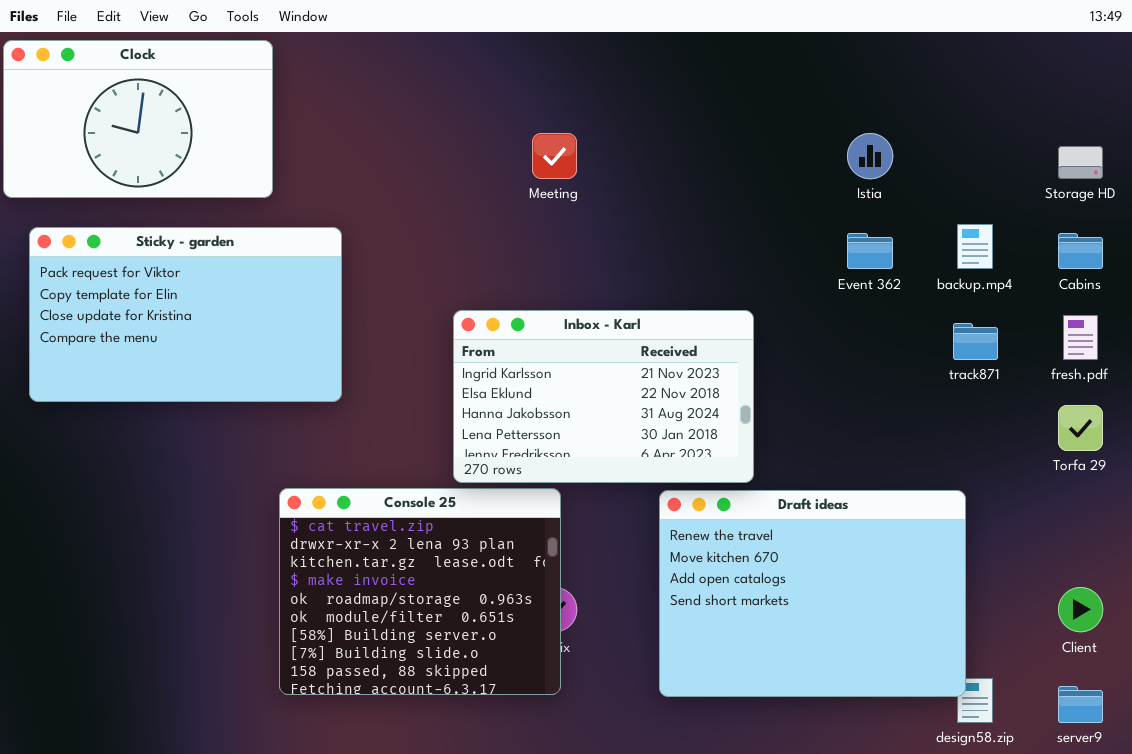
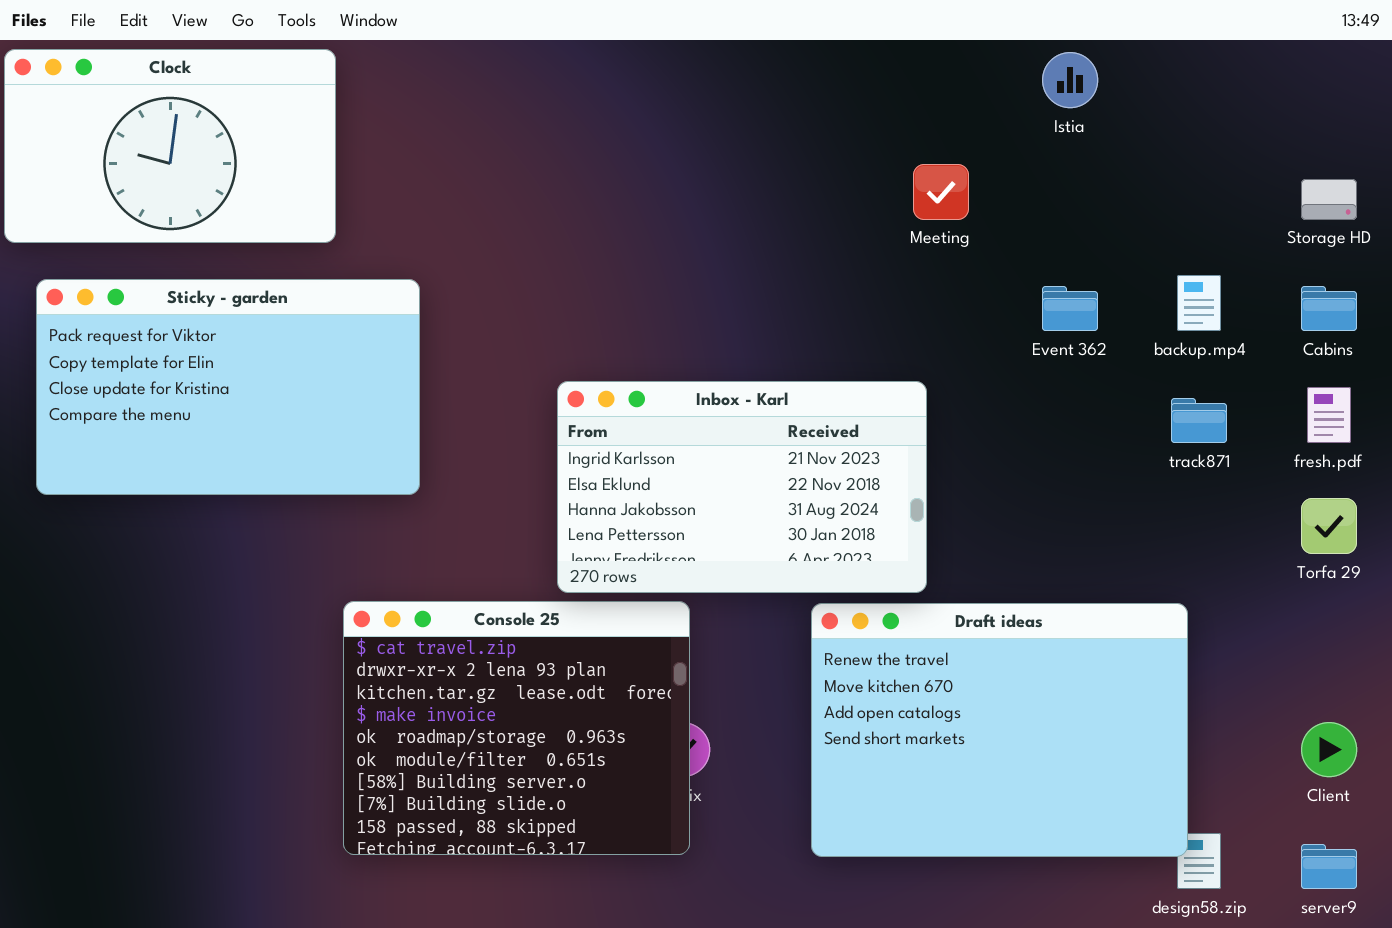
Meeting: [532,133,577,179] -> [913,164,969,220], moved
Istia: [847,133,893,179] -> [1042,52,1098,108], moved

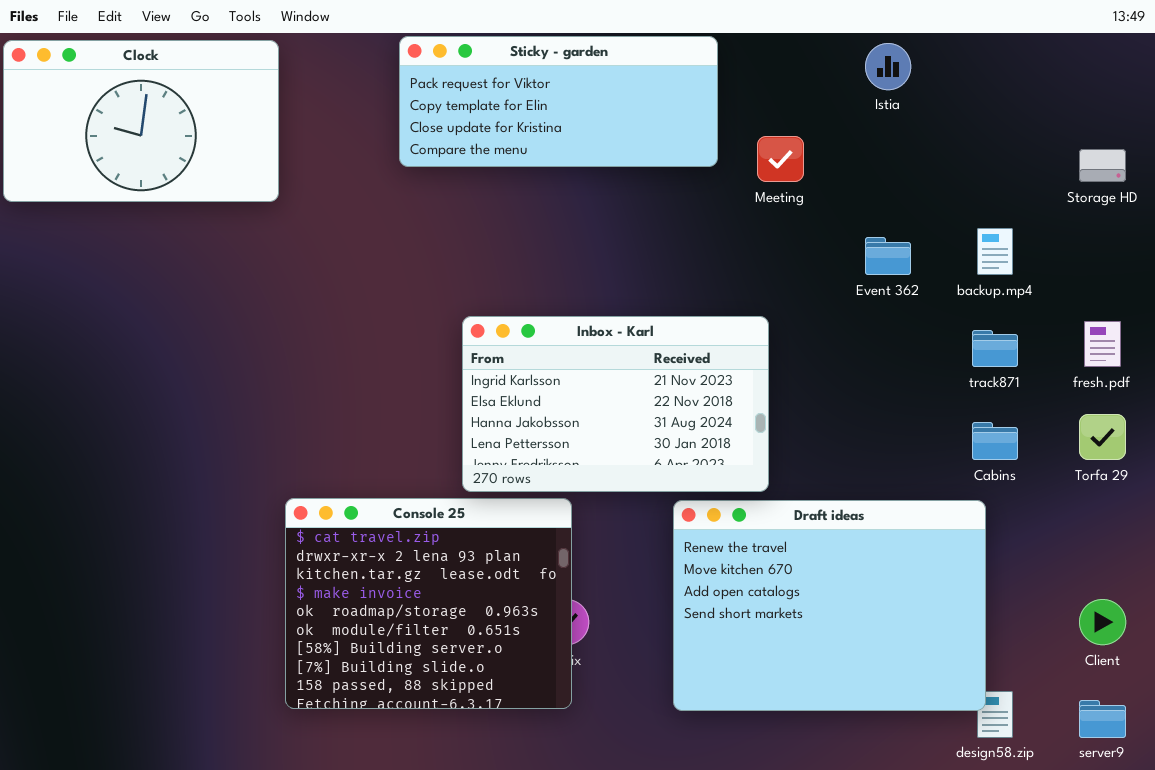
Sticky - garden: [36,279,420,495] -> [399,36,718,167], moved, resized
Cabins: [1301,286,1357,331] -> [972,422,1018,460], moved

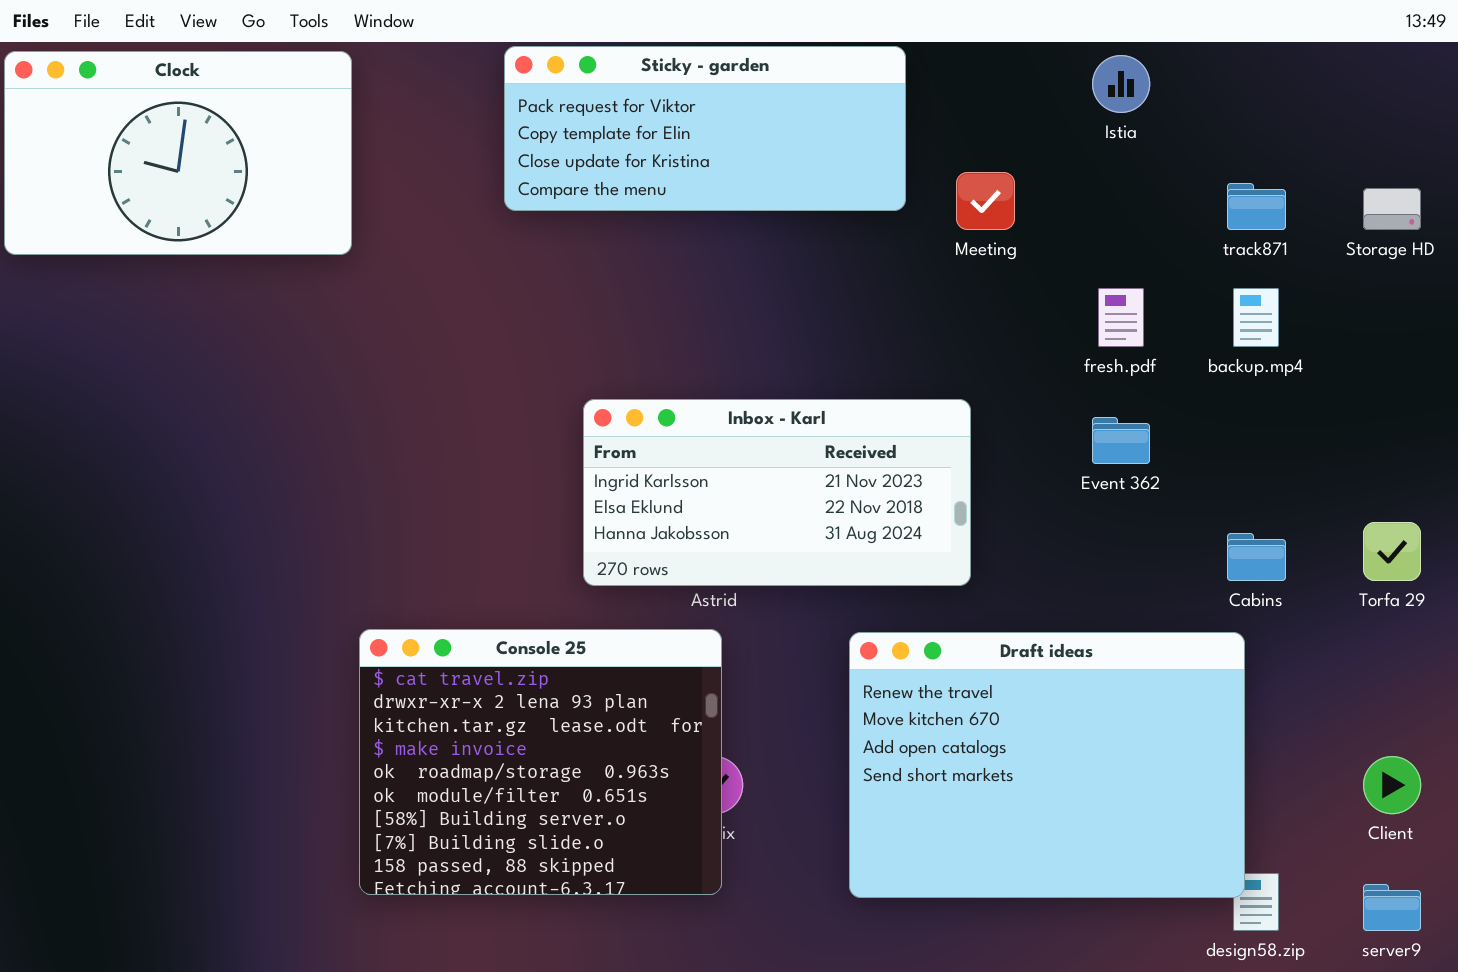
Event 362: [865,237,911,275] -> [1092,417,1150,464], moved
Inbox - Karl: [462,316,769,492] -> [583,399,971,586], resized
fresh.pdf: [1084,321,1121,367] -> [1098,288,1144,347], moved
track871: [972,330,1018,367] -> [1227,183,1286,230], moved

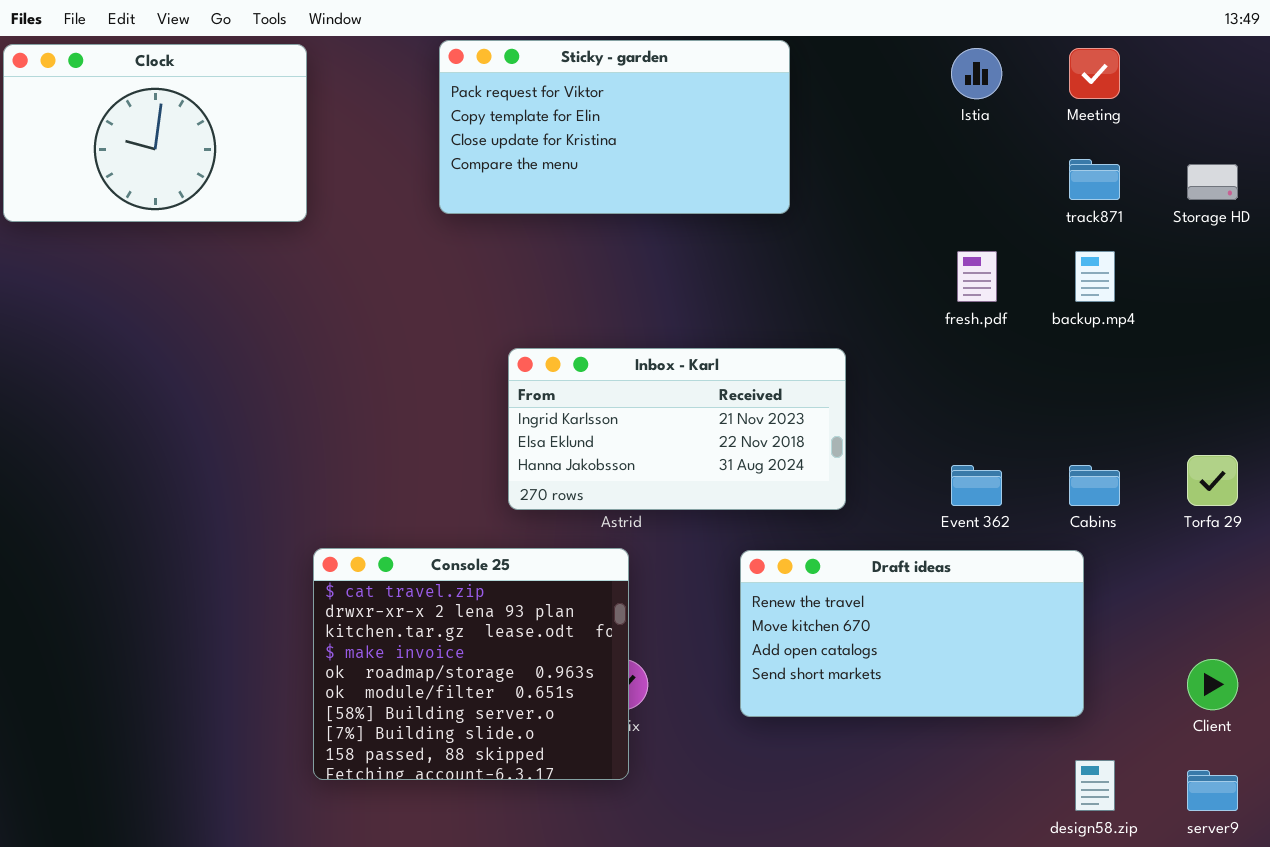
Sticky - garden: [504,46,906,211] -> [439,40,790,214], resized
Meeting: [956,172,1015,230] -> [1069,48,1120,99], moved
Event 362: [1092,417,1150,464] -> [951,465,1002,506], moved
Draft ideas: [849,632,1245,898] -> [740,550,1084,717], resized

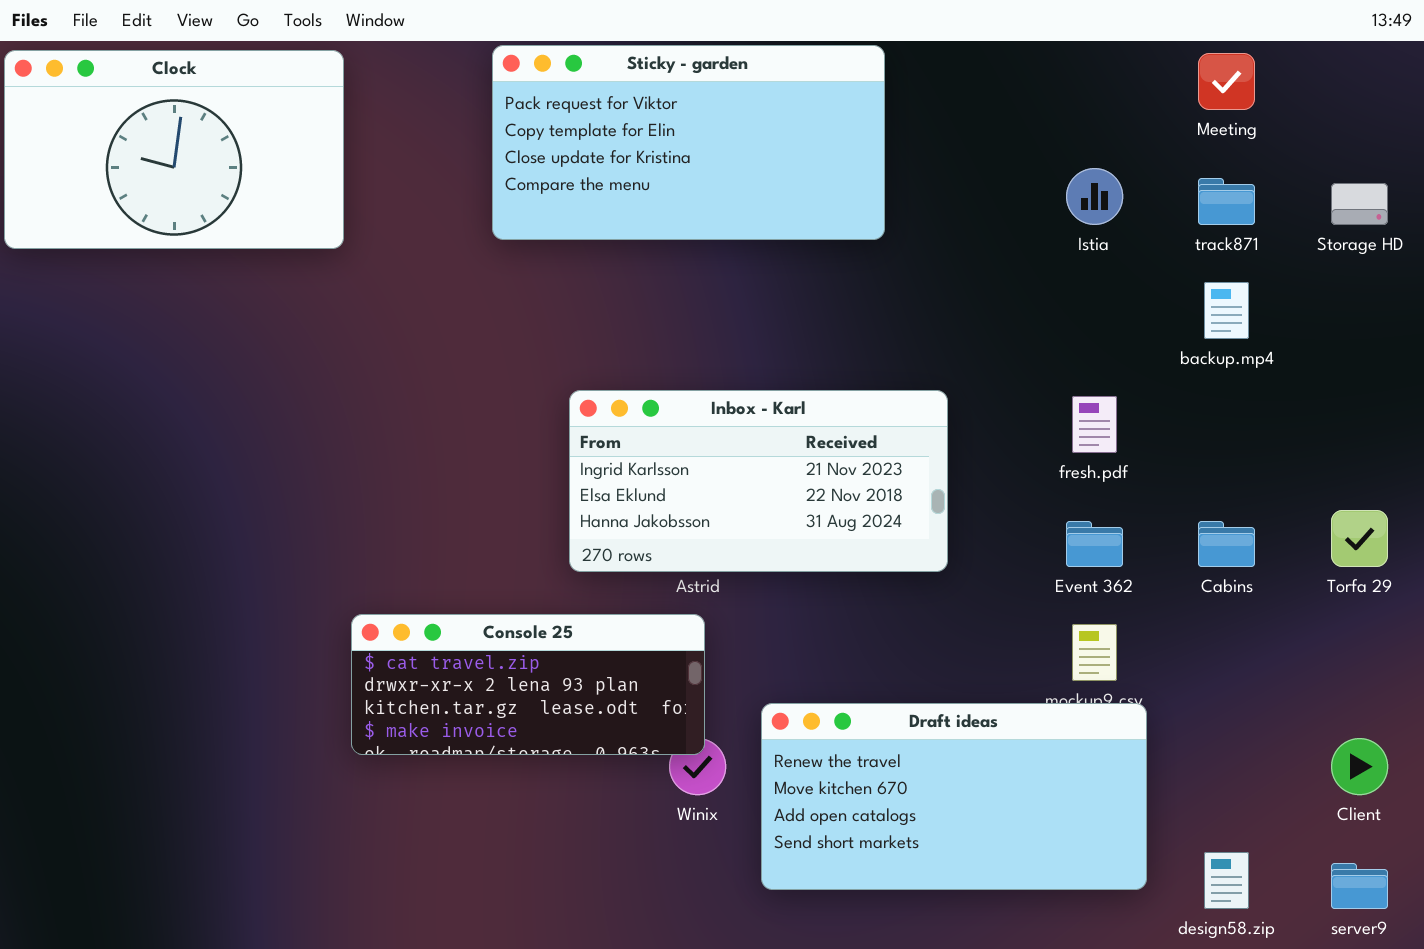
Istia: [951,48,1002,99] -> [1066,168,1123,225], moved
fresh.pdf: [957,251,997,302] -> [1072,396,1117,453], moved
Console 25: [313,548,629,780] -> [351,614,705,755], resized
Draft ideas: [740,550,1084,717] -> [761,703,1147,890], moved

